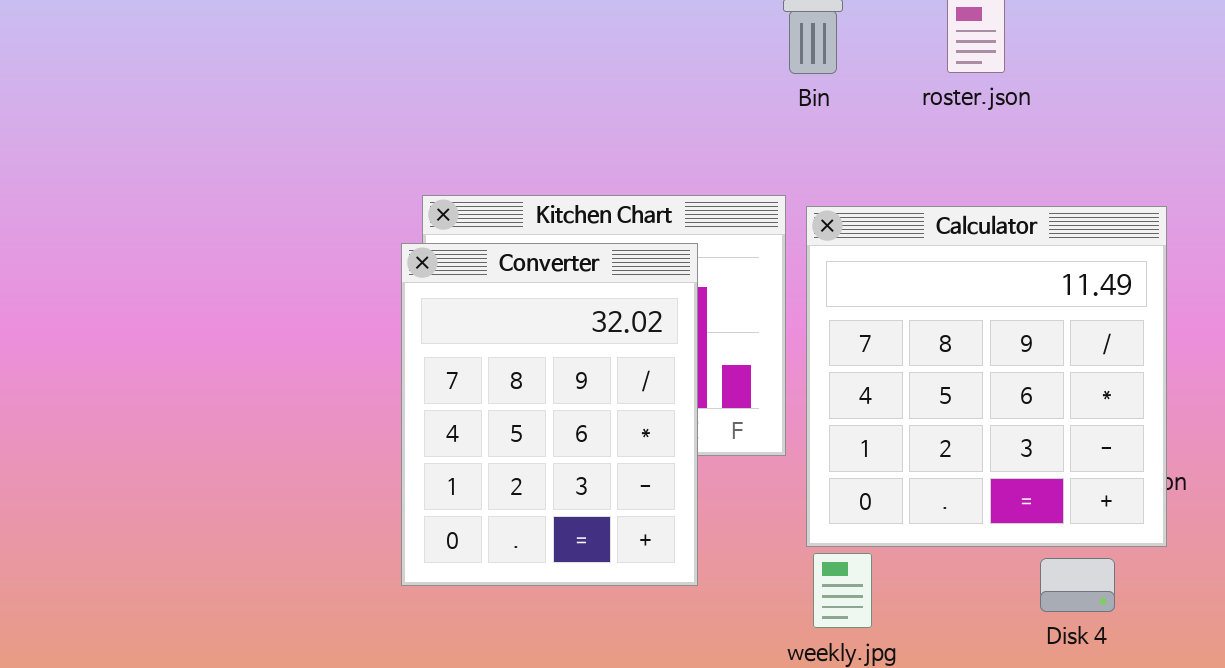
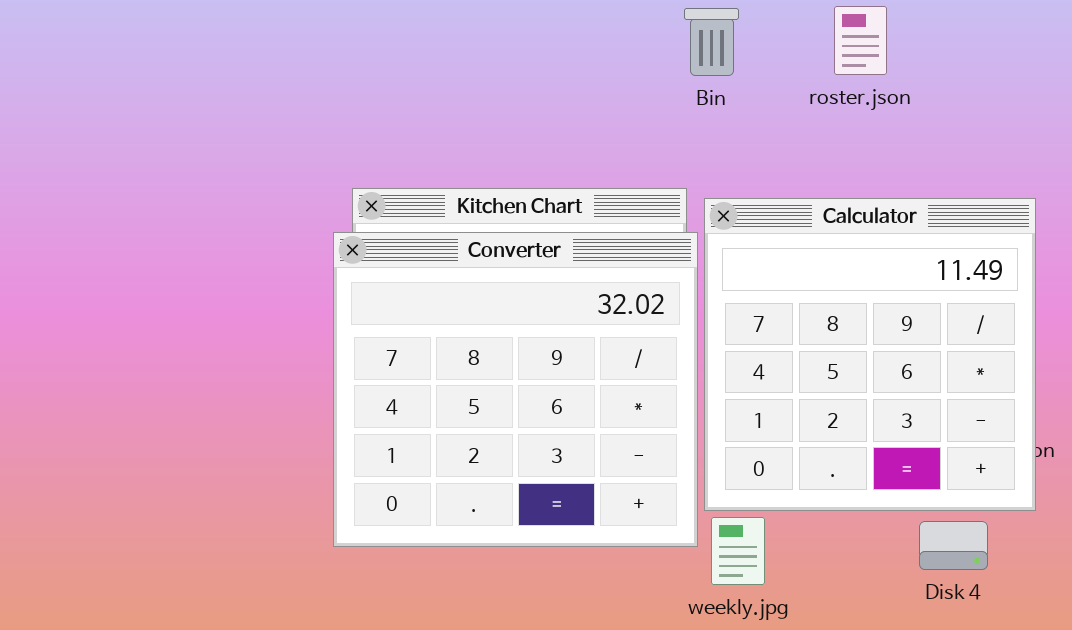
Converter: [401,243,698,586] -> [333,232,698,547], resized

